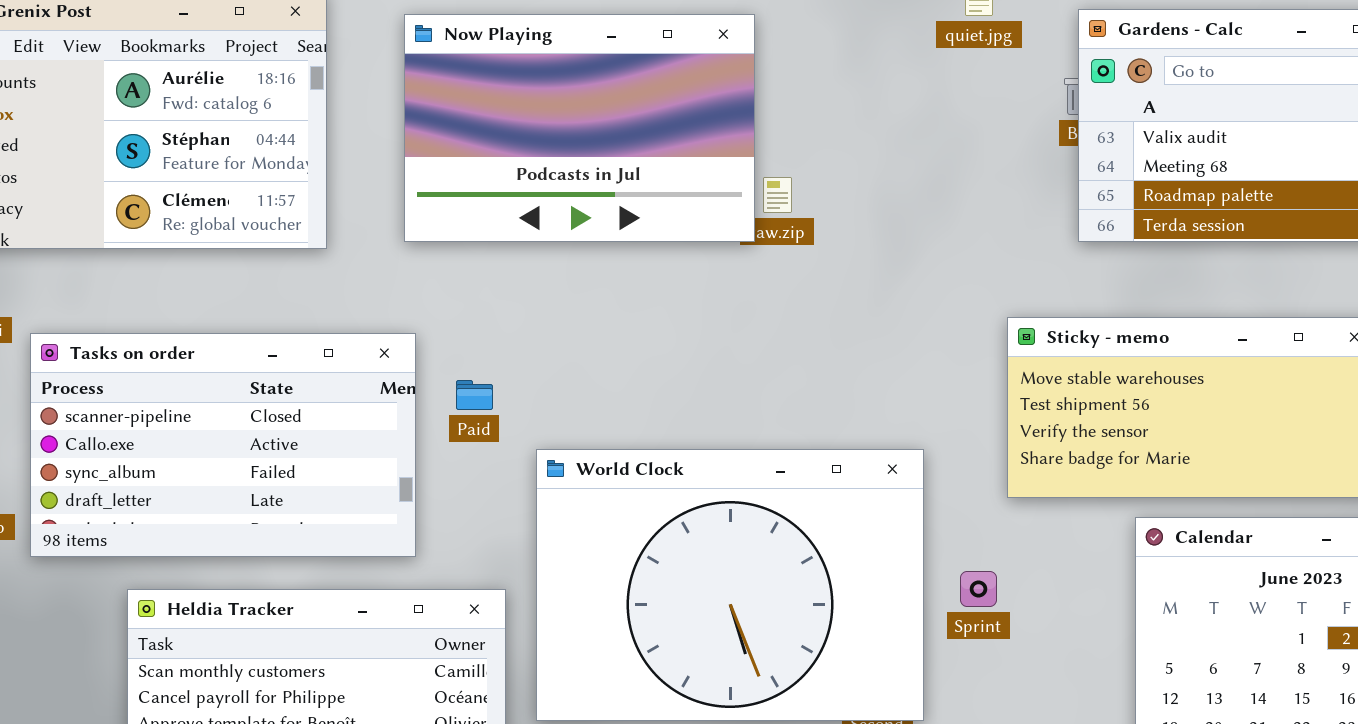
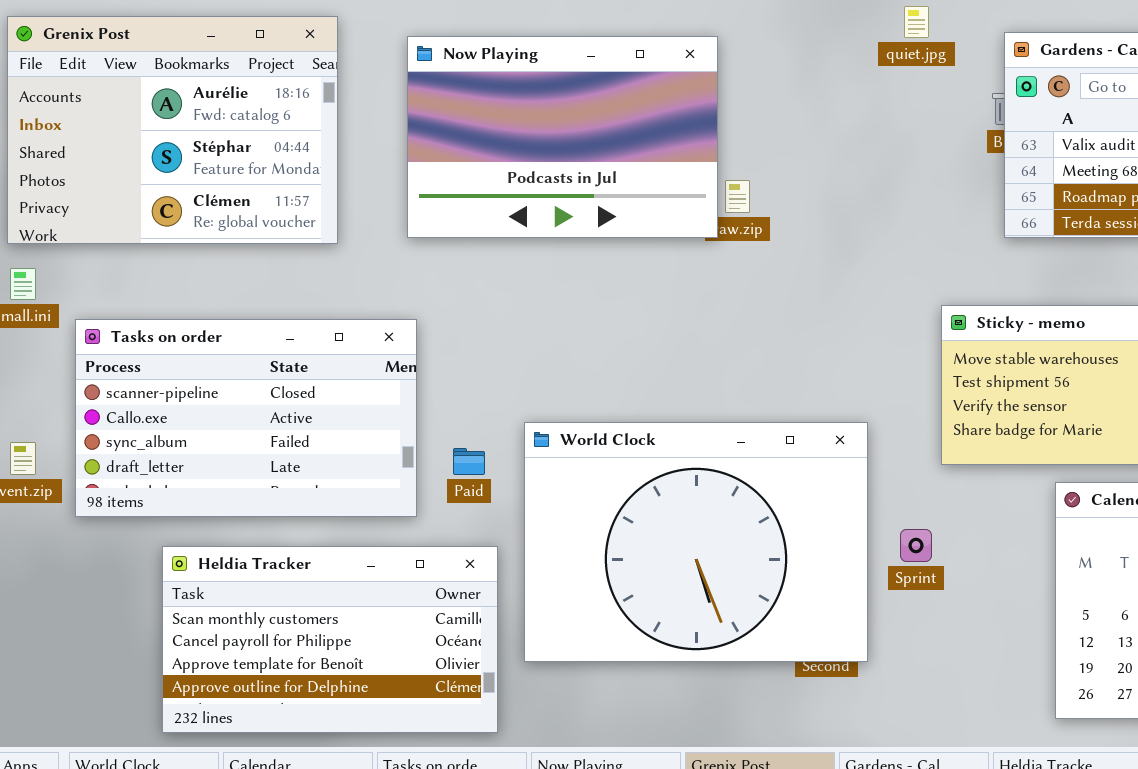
Paid: [456,380,493,410] -> [453,448,485,475], moved

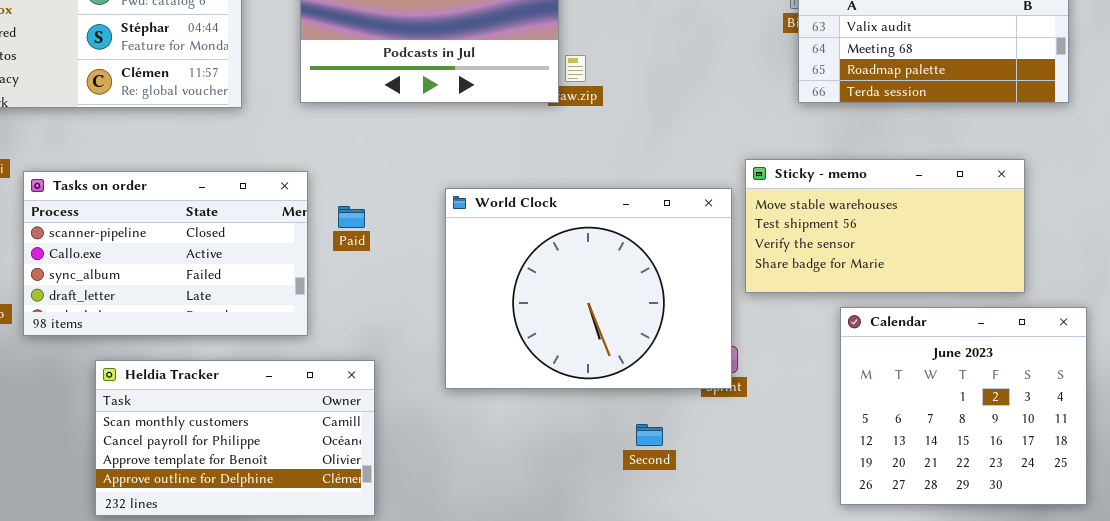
World Clock: [524,422,868,662] -> [445,188,732,389], moved
Paid: [453,448,485,475] -> [338,206,365,228], moved

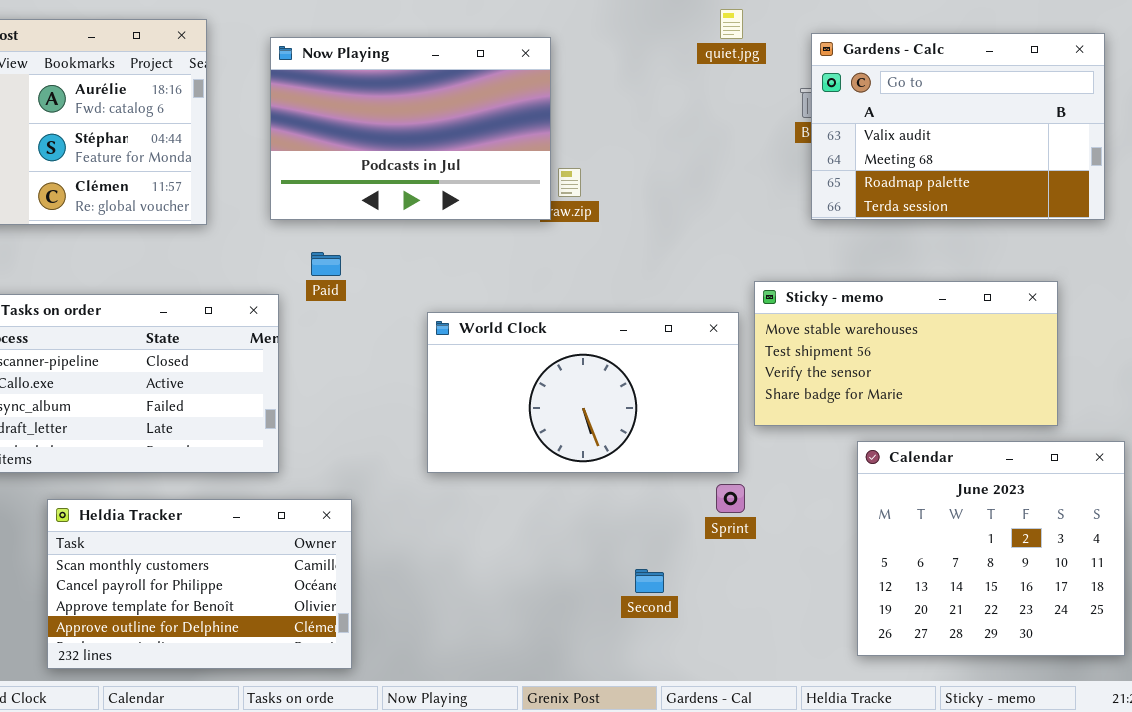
World Clock: [445,188,732,389] -> [427,312,739,473], resized
Paid: [338,206,365,228] -> [311,252,341,276], moved

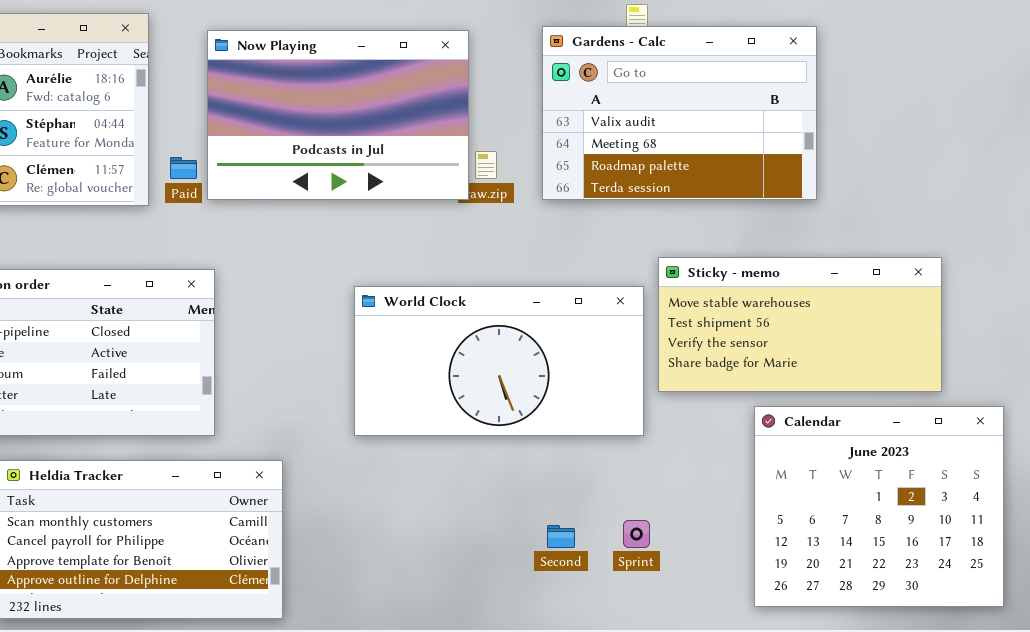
Gardens - Calc: [811,33,1105,220] -> [542,26,817,200], moved
Paid: [311,252,341,276] -> [170,157,197,179], moved
Sprint: [716,484,745,513] -> [623,520,650,548], moved

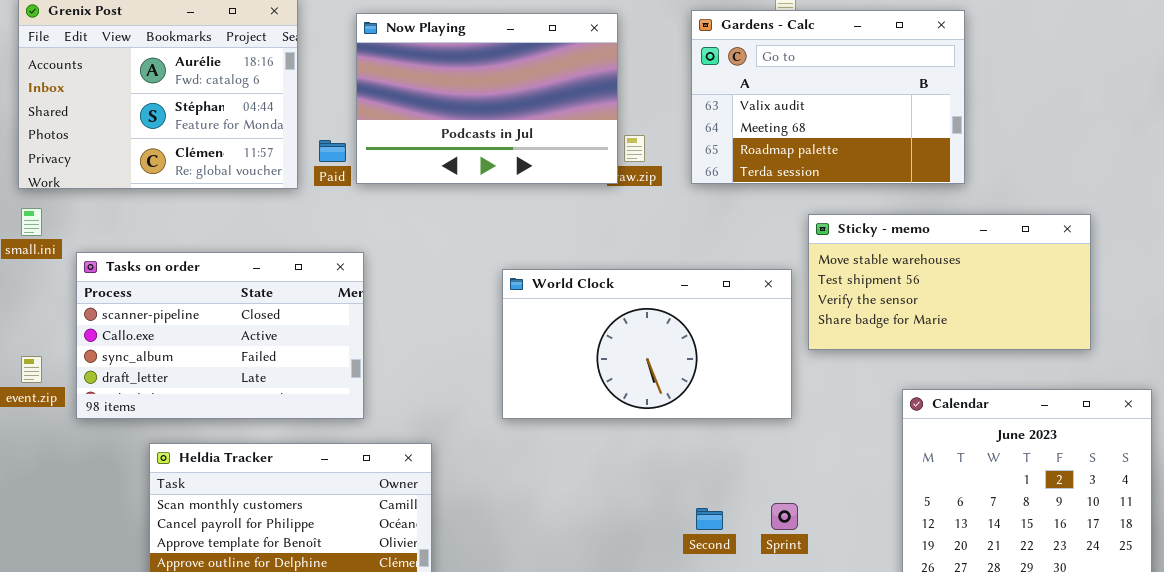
Sticky - memo: [658,257,942,392] -> [808,214,1091,350], moved

